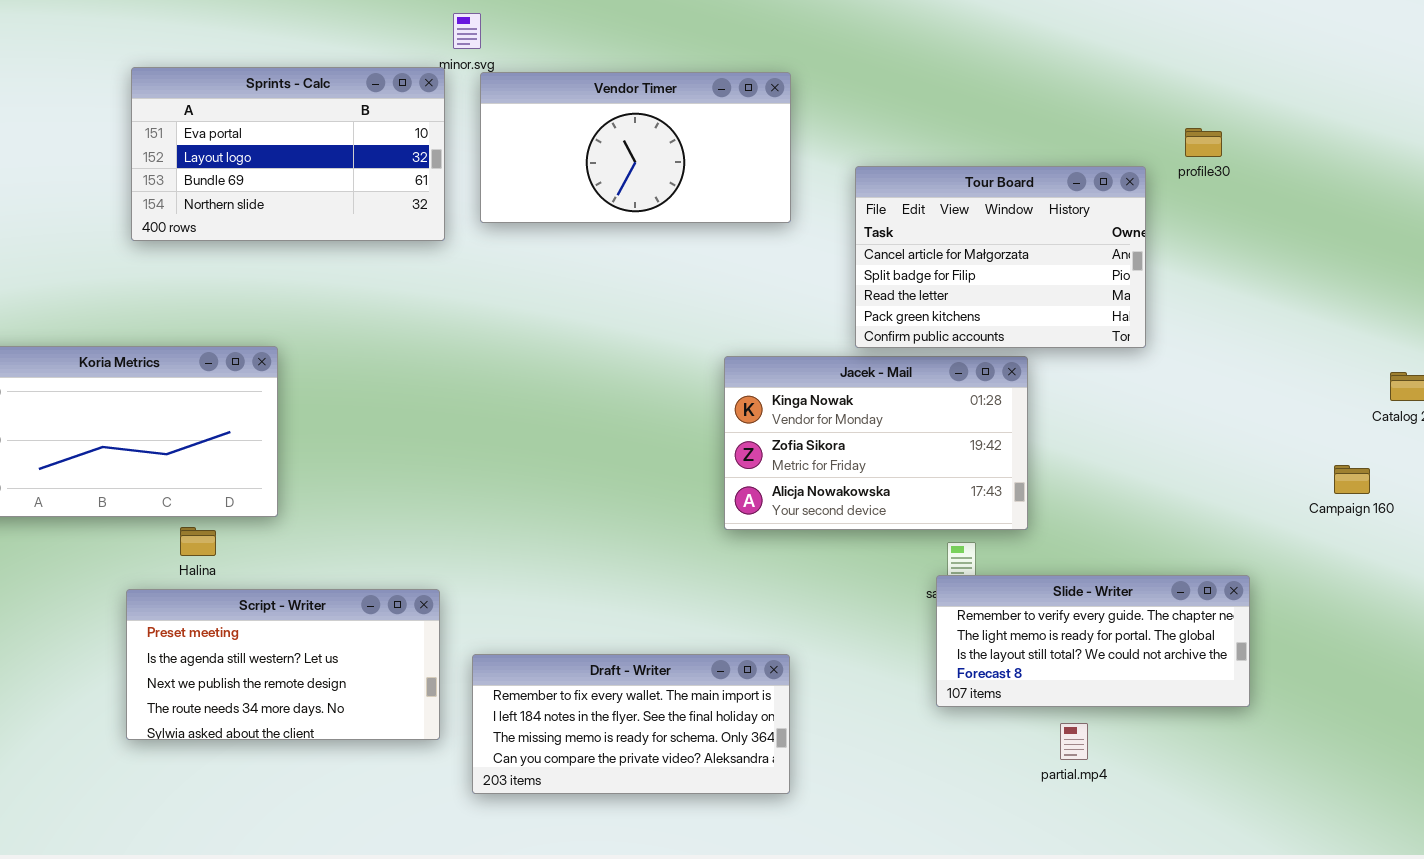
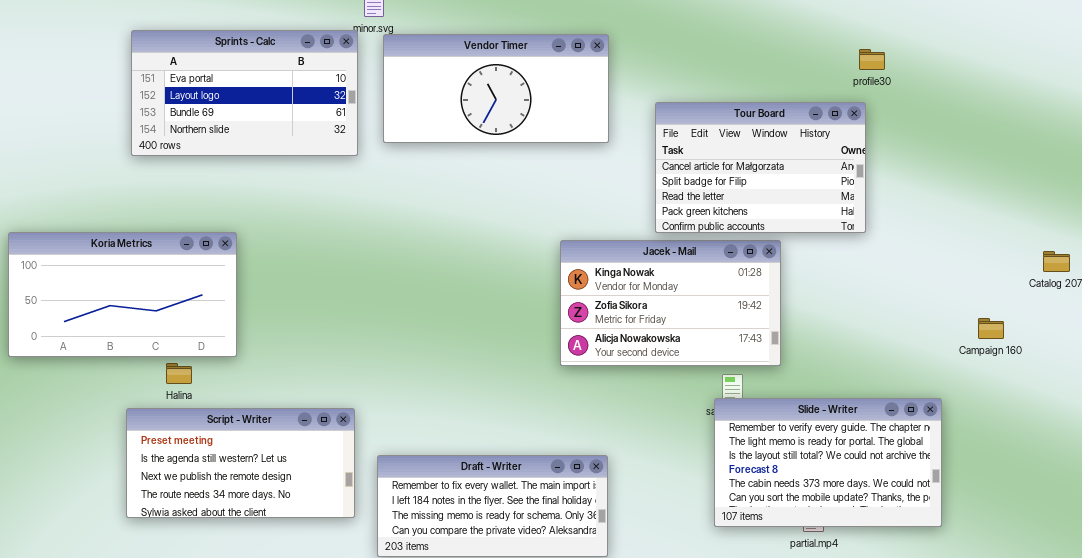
profile30: [1185,128,1222,157] -> [859,49,885,70], moved
Campaign 160: [1334,465,1370,494] -> [978,318,1004,339], moved
Slide - Writer: [936,575,1250,707] -> [714,398,942,527], resized

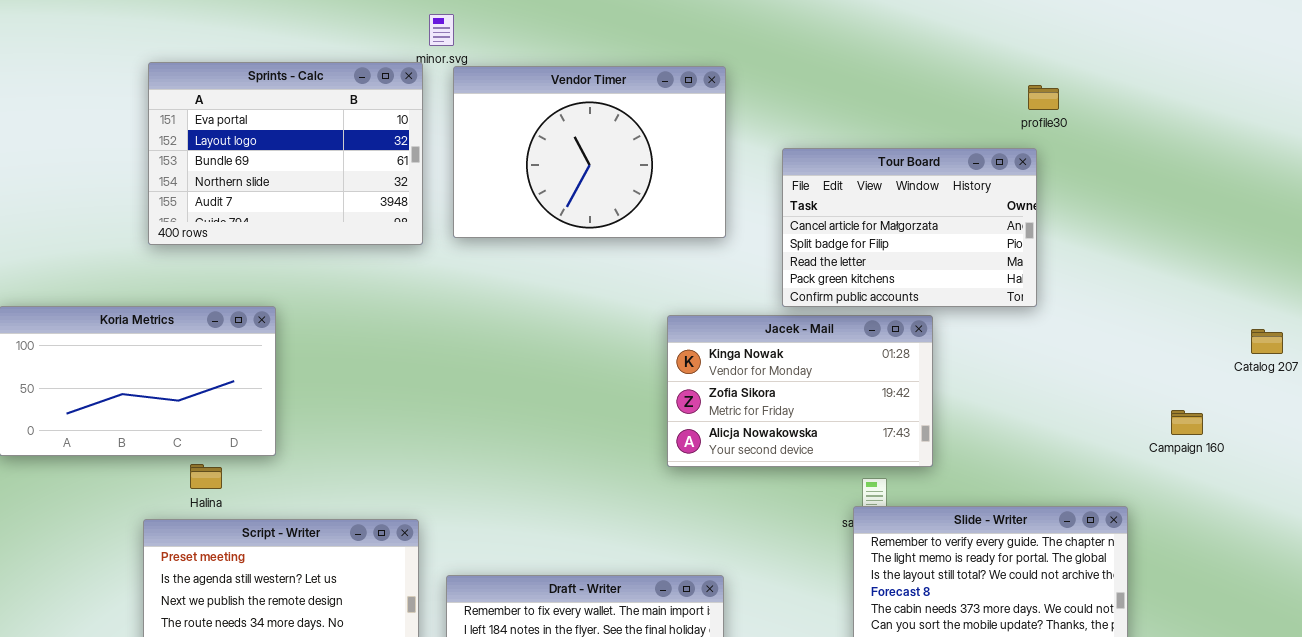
Sprints - Calc: [131,30,358,156] -> [148,62,423,245], resized
Vendor Timer: [383,34,609,143] -> [453,66,726,238], resized

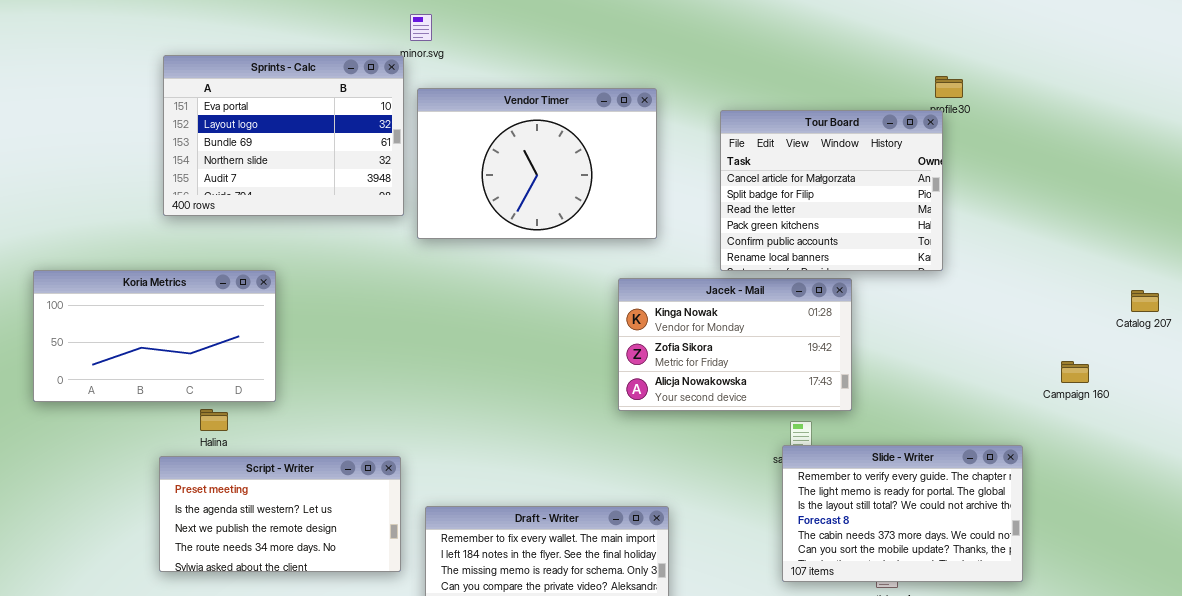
Vendor Timer: [453,66,726,238] -> [417,88,657,239], moved
Tour Board: [782,148,1037,307] -> [720,110,943,271], resized

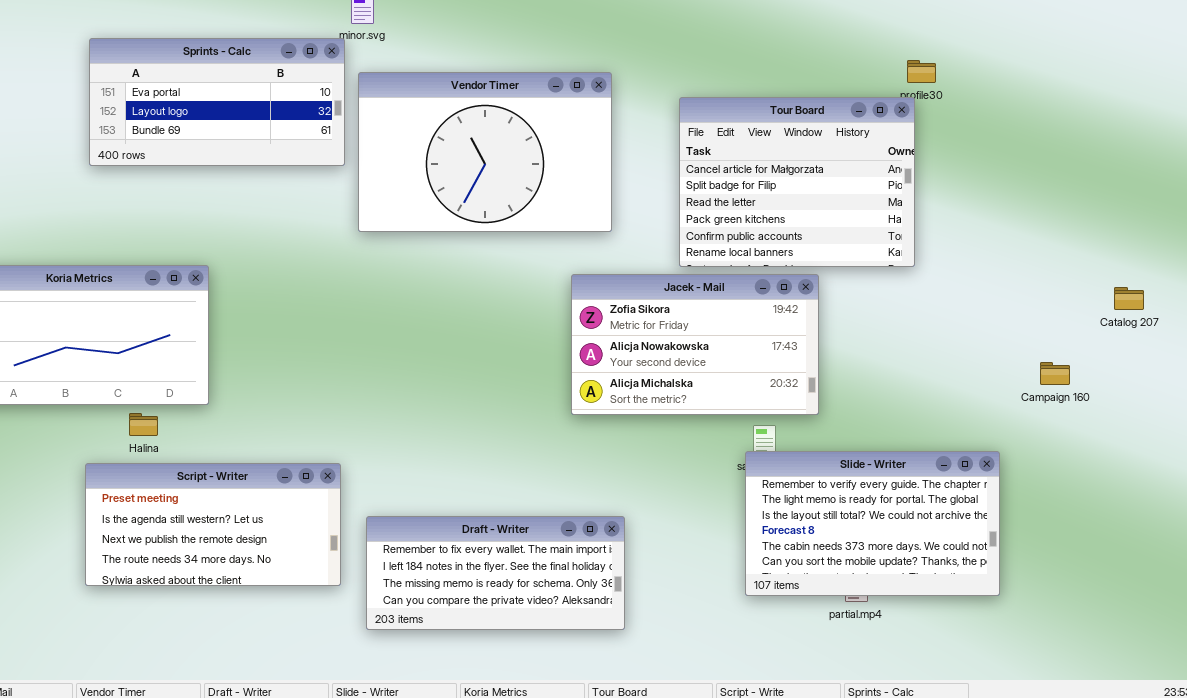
Sprints - Calc: [163,55,404,216] -> [89,38,345,166], resized
Jacek - Mail: [618,278,852,411] -> [571,274,819,415], scrolled down 1 row

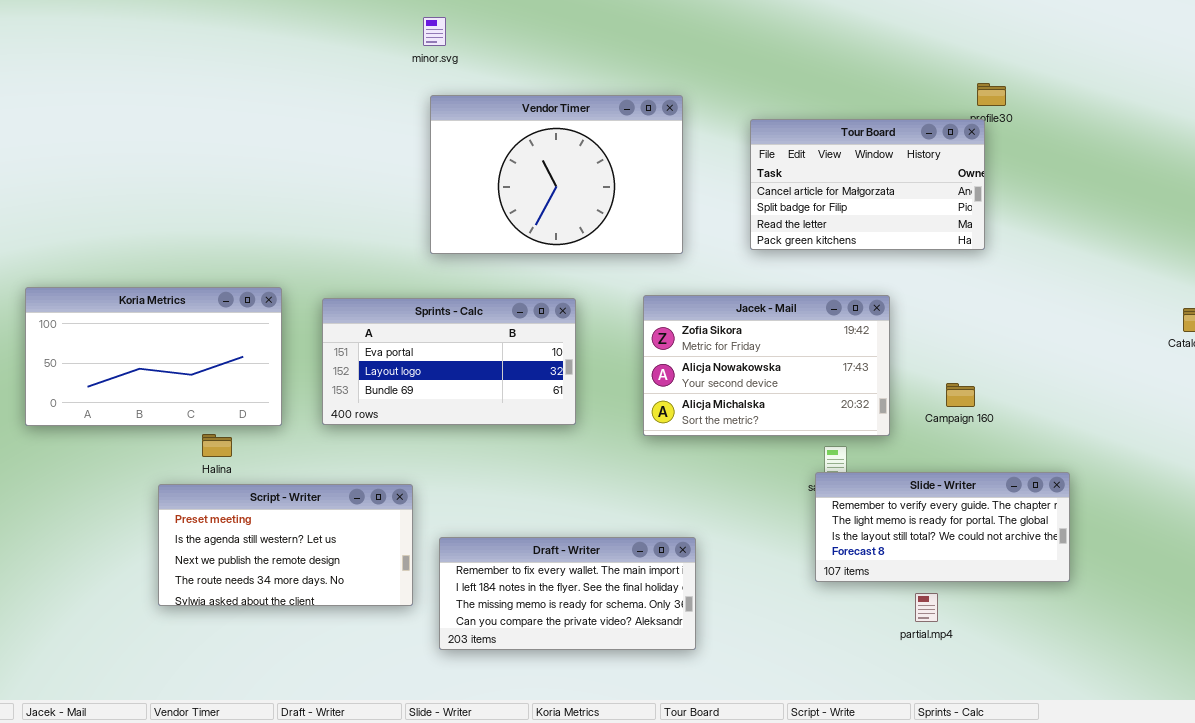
Sprints - Calc: [89,38,345,166] -> [322,298,576,425], moved
Tour Board: [679,97,915,267] -> [750,119,985,250], resized
Campaign 160: [1040,362,1070,385] -> [946,383,975,407], moved
Slide - Writer: [745,451,1000,596] -> [815,472,1070,582], resized

